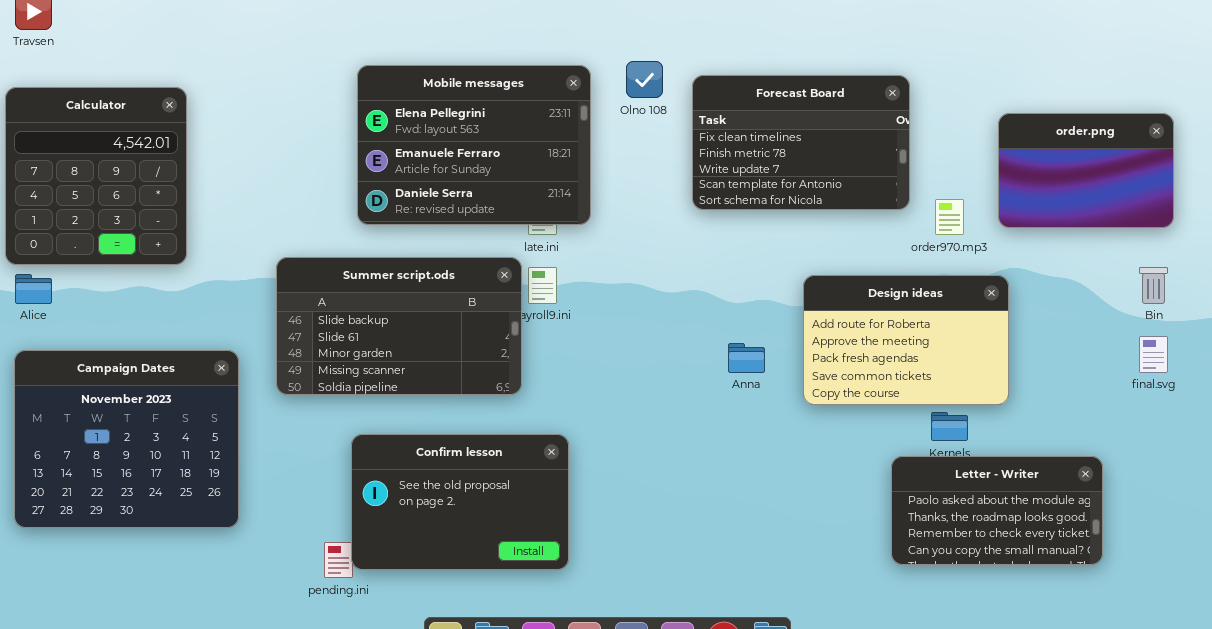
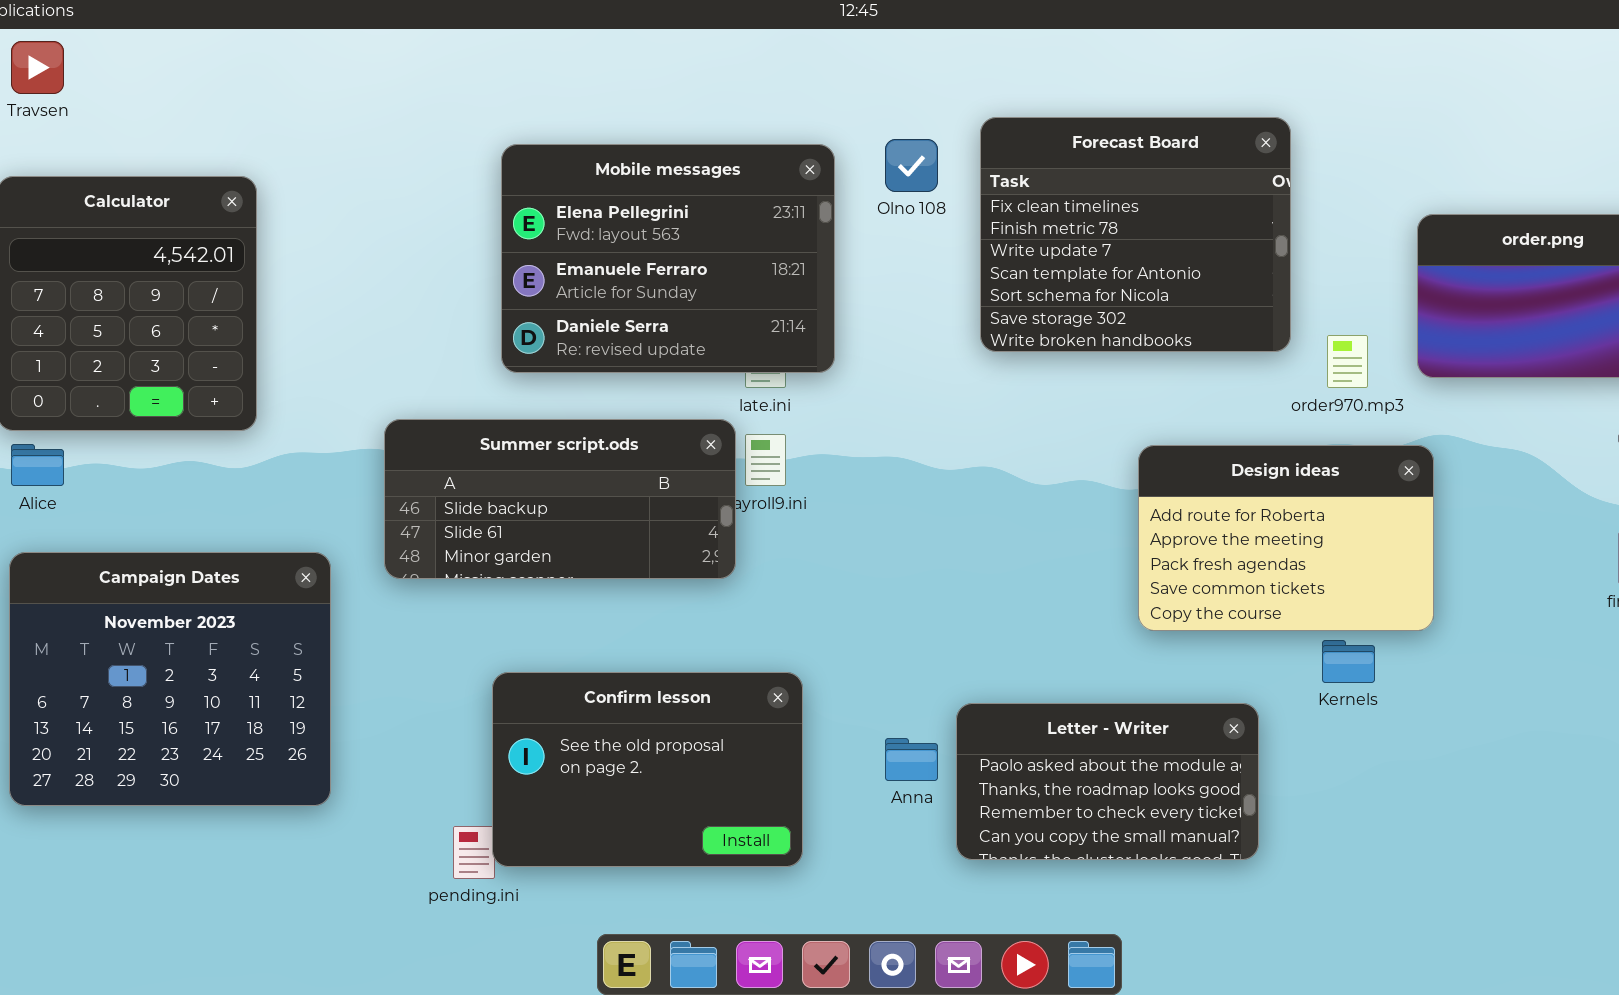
Forecast Board: [692,75,910,210] -> [980,117,1291,352], resized
Summer script.ods: [276,257,522,395] -> [384,419,736,579], resized
Anna: [728,343,765,373] -> [885,738,938,781], moved
Letter - Writer: [891,456,1103,565] -> [956,703,1259,860], moved

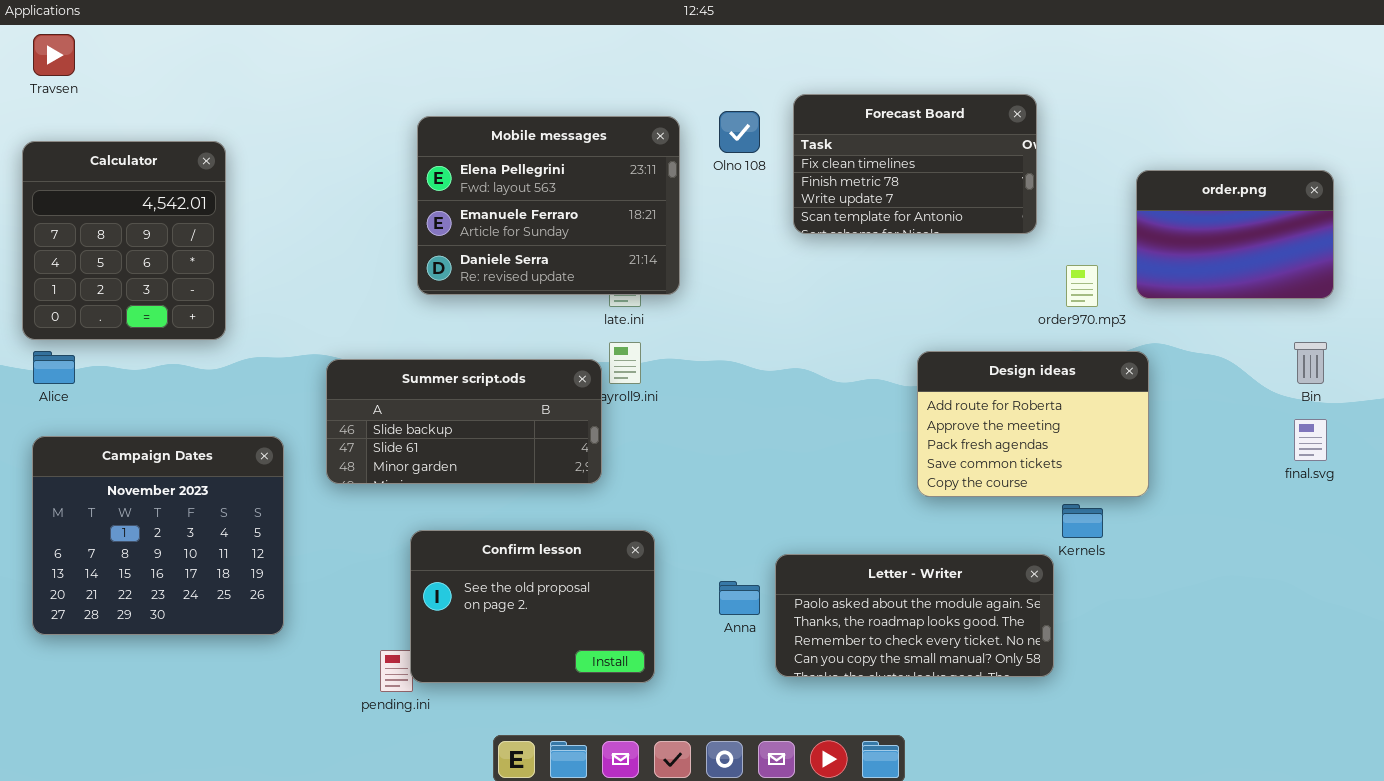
Forecast Board: [980,117,1291,352] -> [793,94,1037,234], resized
Summer script.ods: [384,419,736,579] -> [326,359,602,484], moved
Letter - Writer: [956,703,1259,860] -> [775,554,1054,677], resized

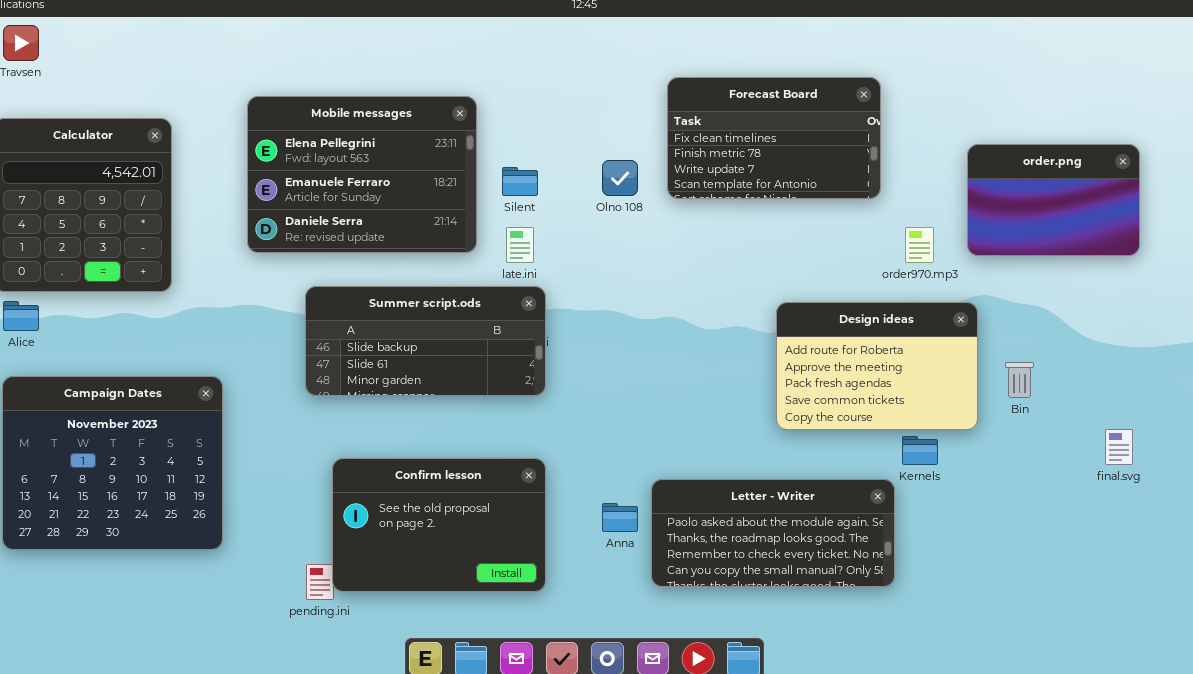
Olno 108: [719,111,760,153] -> [602,160,638,196], moved
Mobile messages: [417,116,680,295] -> [247,96,477,253], moved
Bin: [1294,342,1327,384] -> [1005,362,1034,398], moved
Summer script.ods: [326,359,602,484] -> [305,286,546,396], moved
final.svg: [1294,419,1327,461] -> [1105,429,1133,465], moved

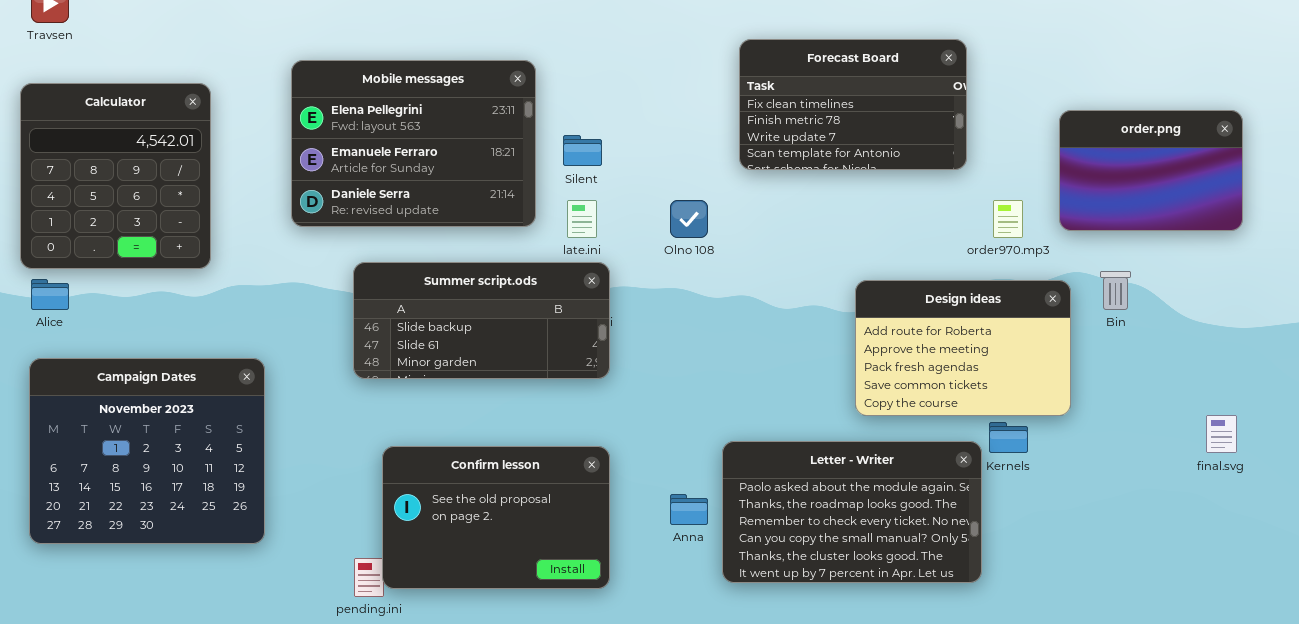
Olno 108: [602,160,638,196] -> [670,200,708,238], moved
Bin: [1005,362,1034,398] -> [1100,271,1131,310], moved
Letter - Writer: [651,479,895,587] -> [722,441,982,583], resized

